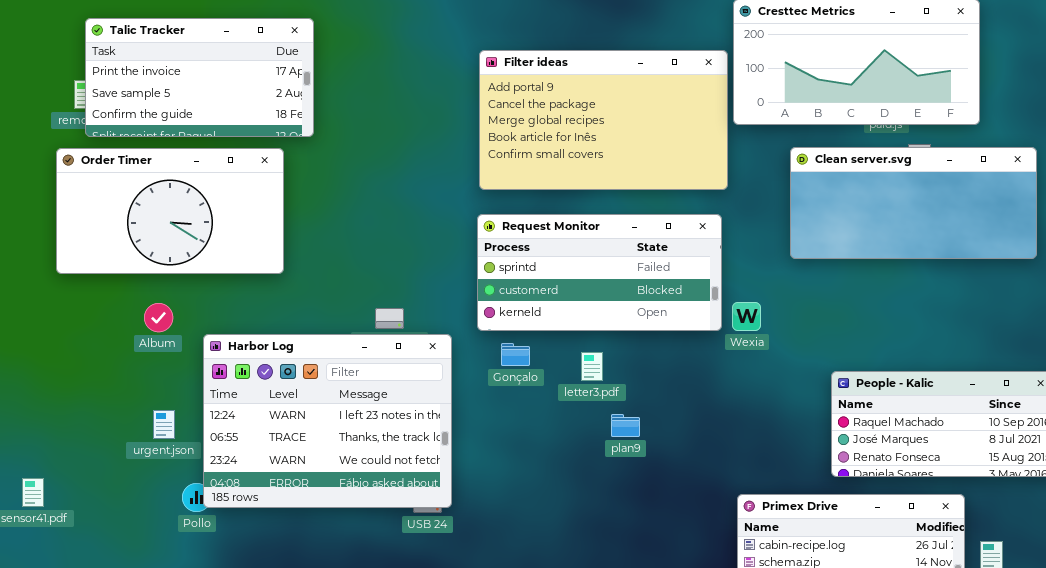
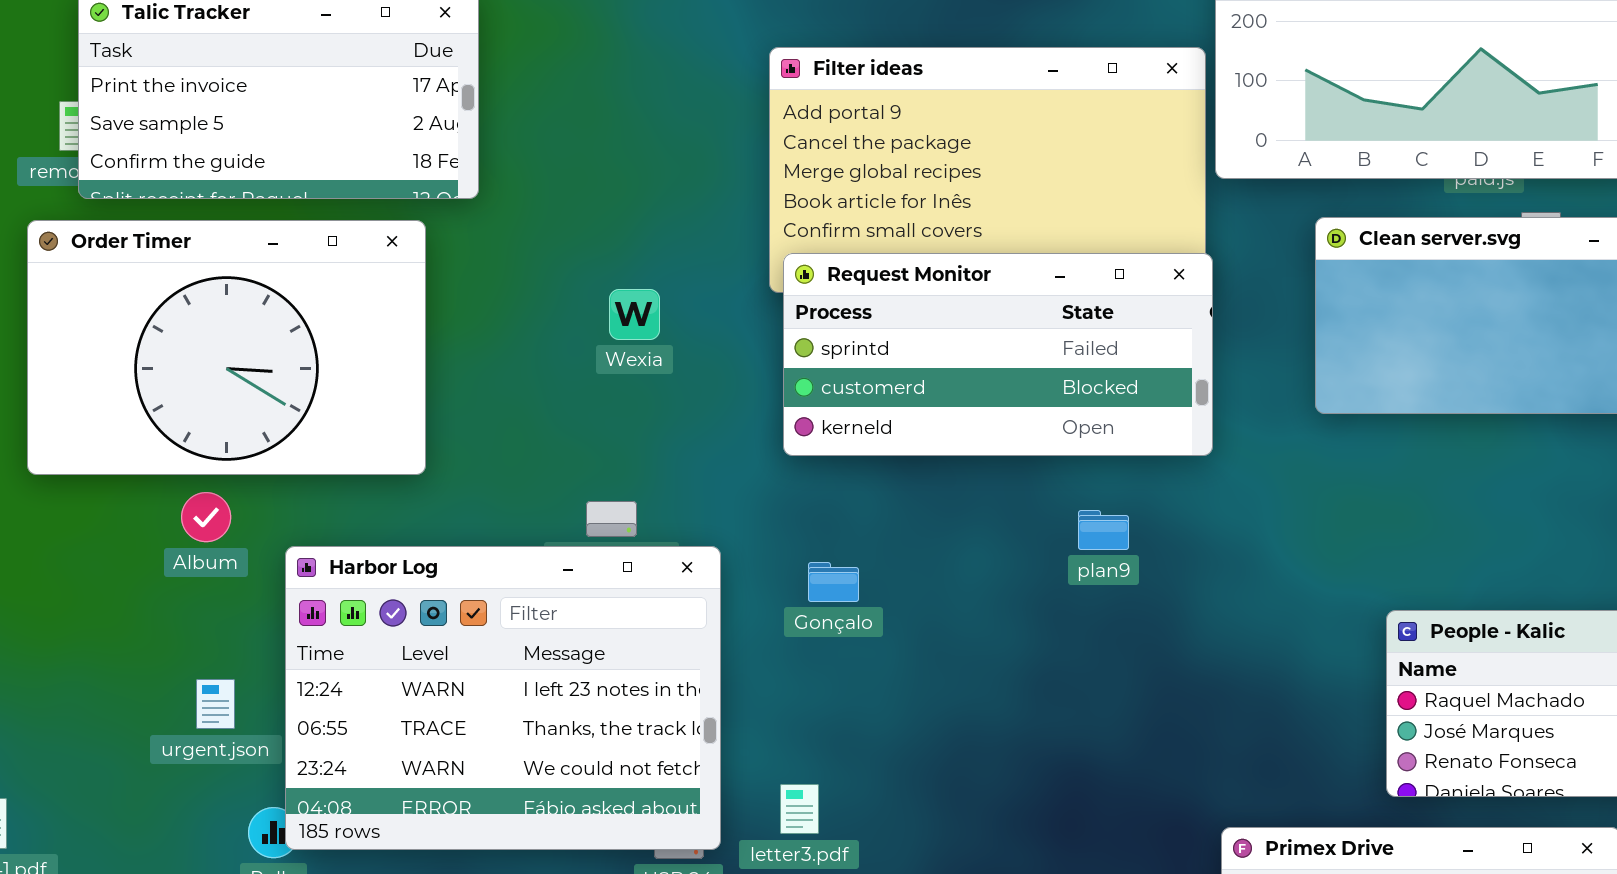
Order Timer: [56,148,284,274] -> [27,220,426,475], resized
Request Monitor: [477,214,722,331] -> [783,253,1213,456], moved
Wexia: [732,302,761,331] -> [609,289,660,340], moved
letter3.pdf: [581,352,603,381] -> [780,784,819,834], moved
plan9: [611,414,640,437] -> [1078,510,1129,550], moved

